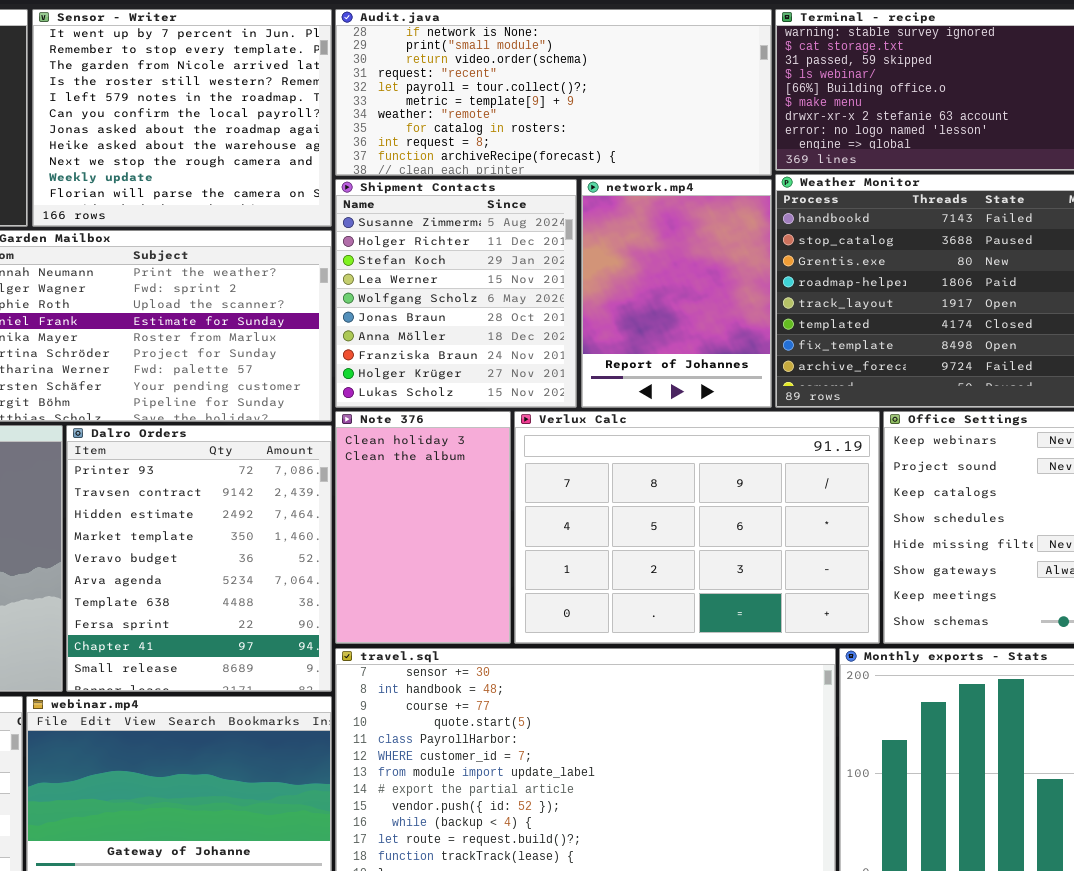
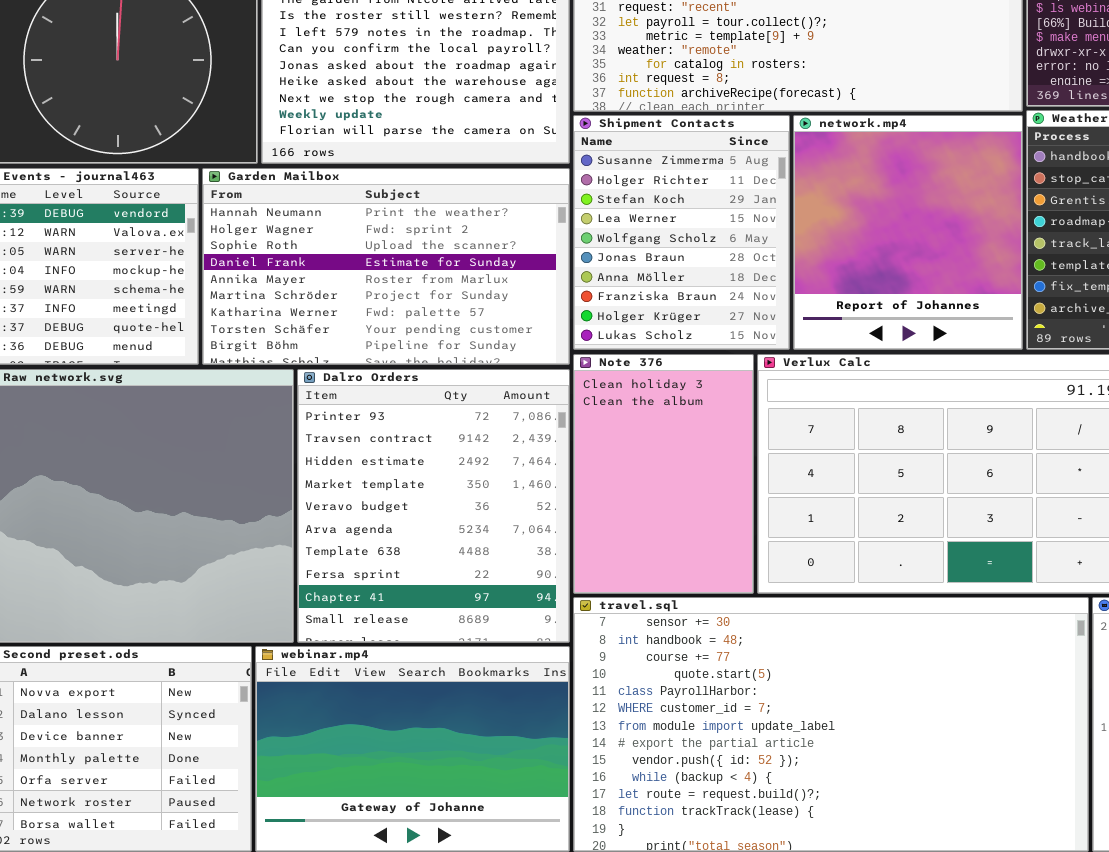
Shipment Contacts: [335,179,577,408] -> [573,115,790,350], resized
network.mp4: [581,179,772,408] -> [793,115,1023,350], resized

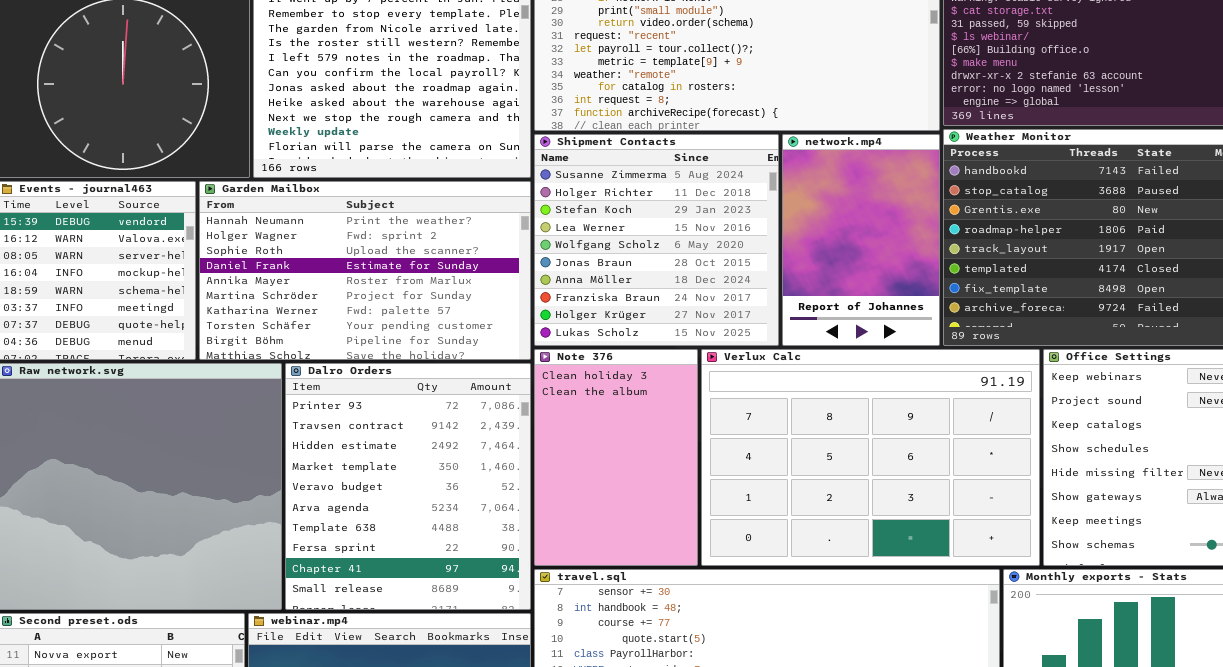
Shipment Contacts: [573,115,790,350] -> [534,134,779,346], resized
network.mp4: [793,115,1023,350] -> [782,134,940,346], resized

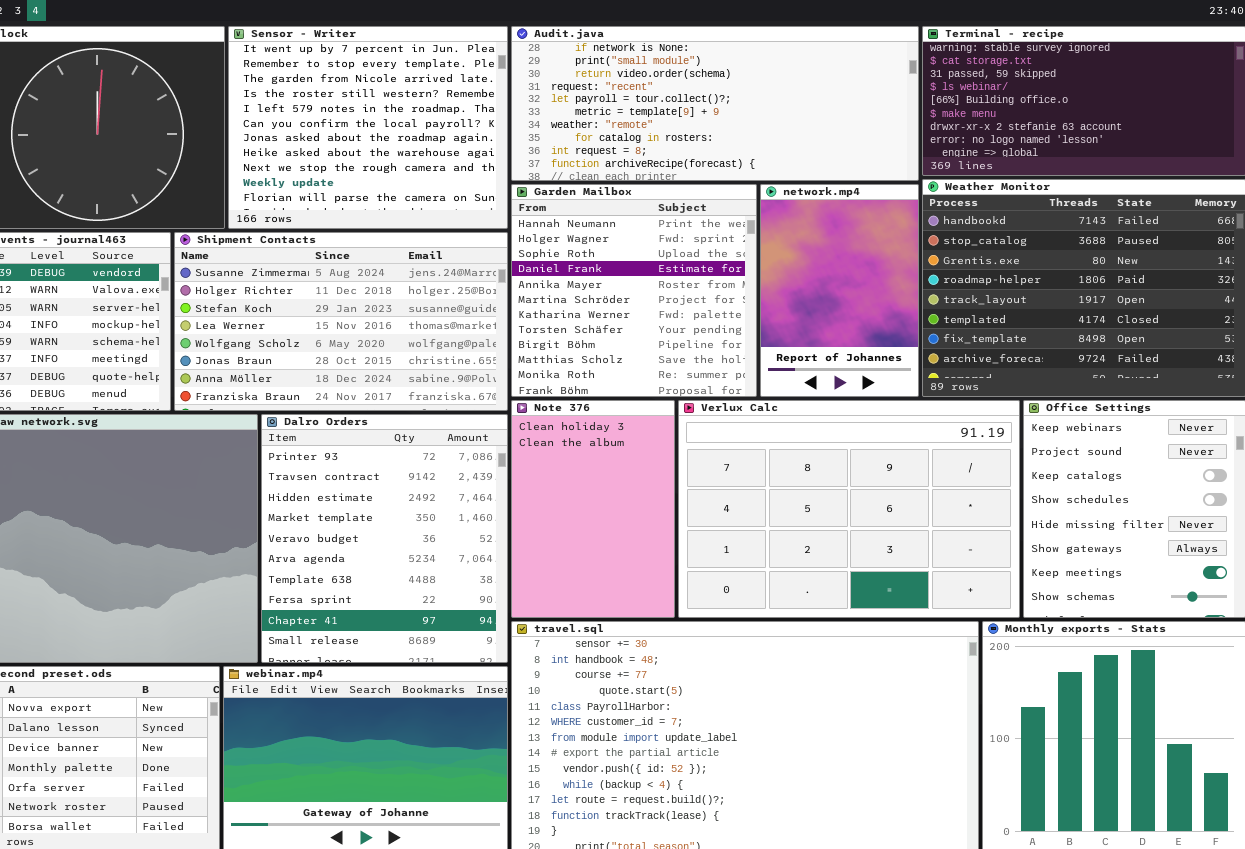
Shipment Contacts: [534,134,779,346] -> [174,232,508,411], moved, resized
Garden Mailbox: [199,181,531,360] -> [511,184,757,397], moved, resized

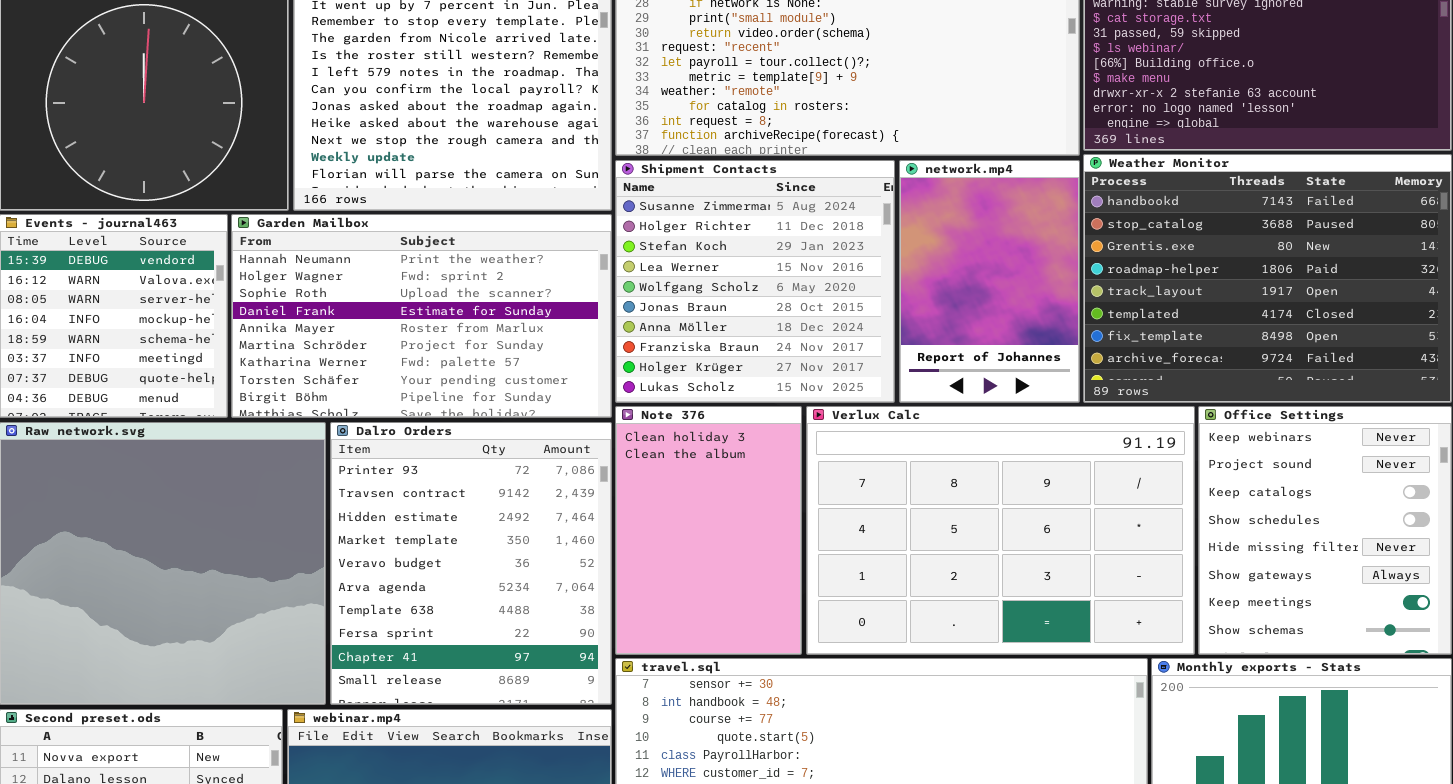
Garden Mailbox: [511,184,757,397] -> [231,214,612,418], moved, resized
Shipment Contacts: [174,232,508,411] -> [615,160,895,403], moved, resized

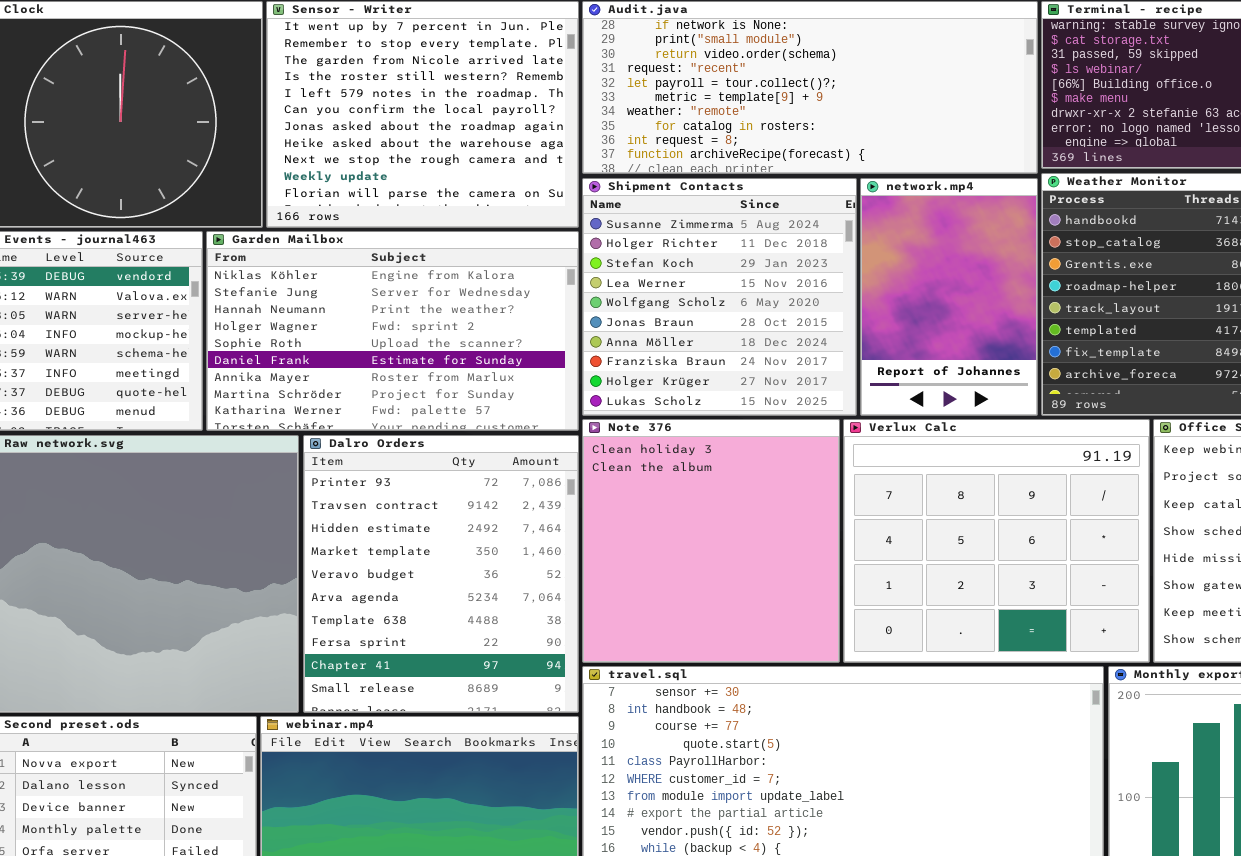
Garden Mailbox: [231,214,612,418] -> [206,231,579,431], scrolled up 2 rows
Note 376: [615,406,802,655] -> [582,419,840,663], resized
Verlux Calc: [806,406,1195,655] -> [843,419,1150,663], resized

